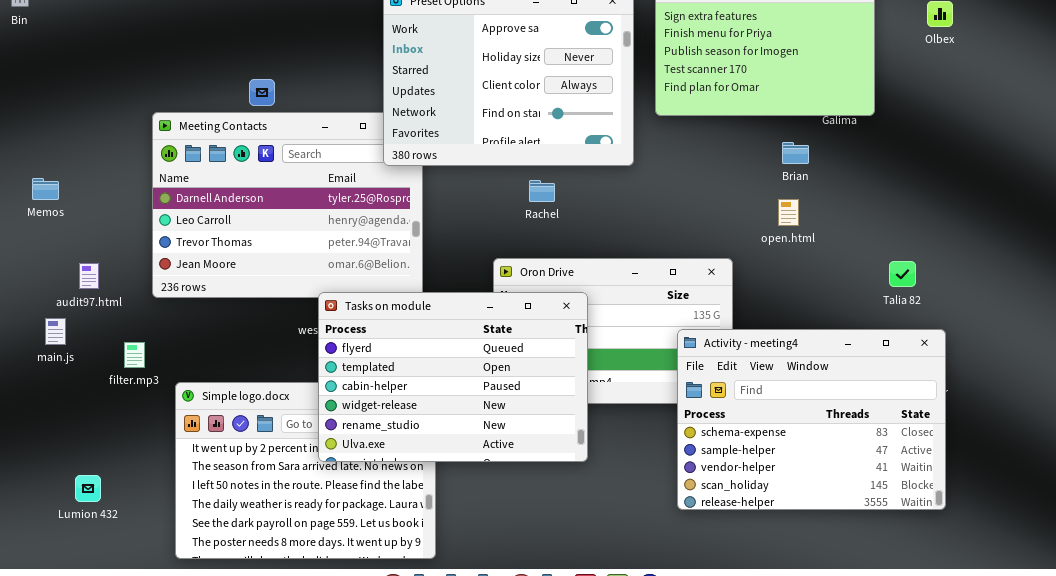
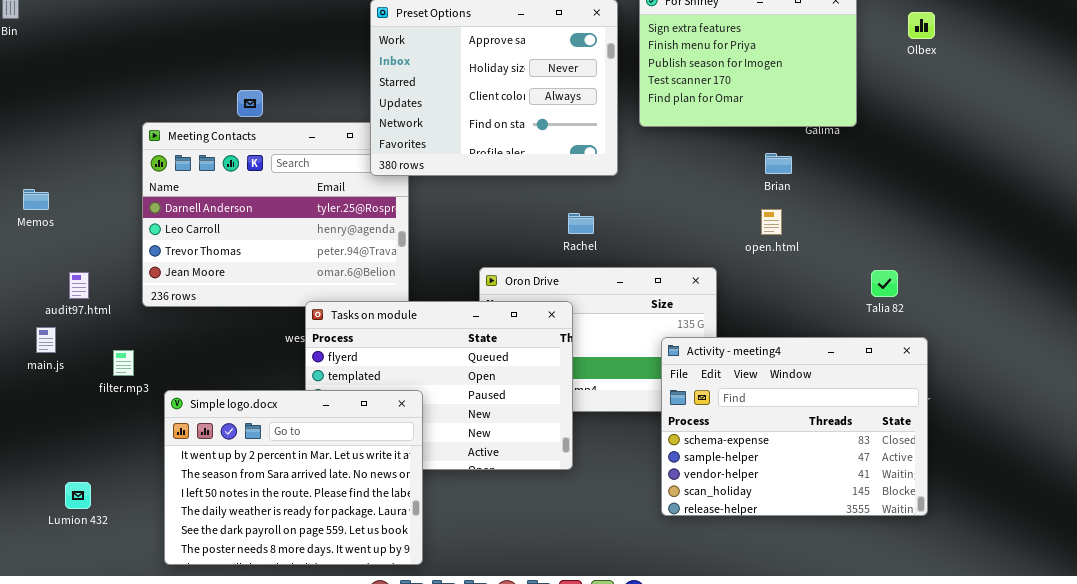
Rachel: [529,180,555,202] -> [568,213,594,234], moved
Simple logo.docx: [175,382,436,559] -> [164,390,423,565], raised

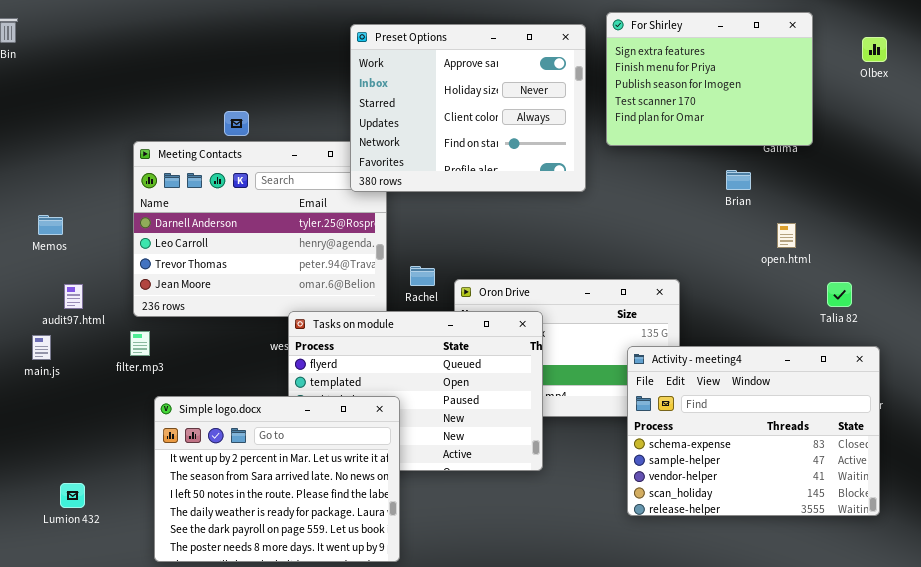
Memos: [23,189,49,210] -> [38,215,63,235], moved
open.html: [761,209,782,235] -> [777,223,796,248], moved
Rachel: [568,213,594,234] -> [410,266,435,286], moved
filter.mp3: [113,350,134,376] -> [130,331,150,356], moved

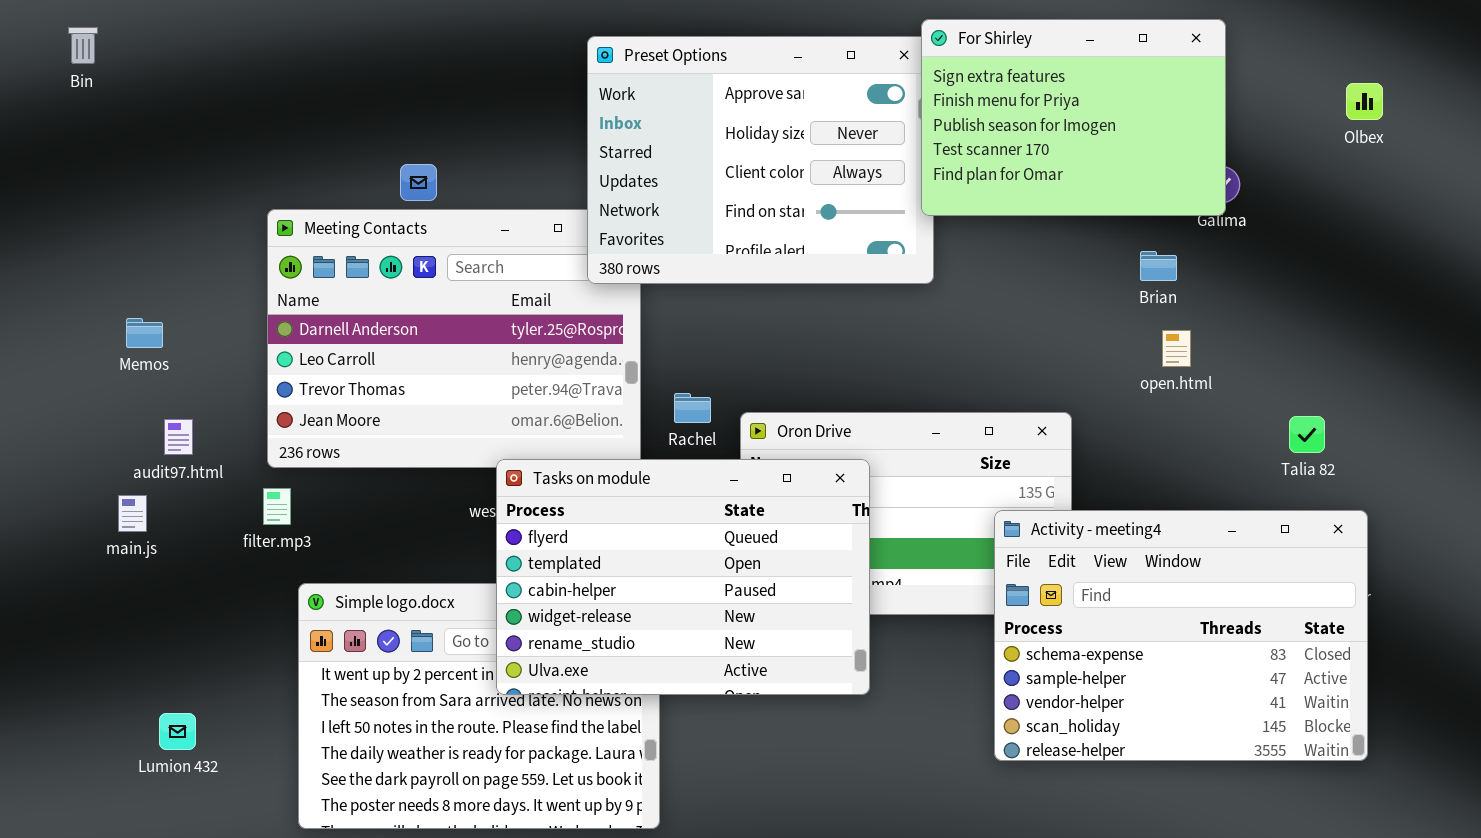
For Shirley: [606,12,813,146] -> [921,19,1226,216], moved
Olbex: [862,37,887,62] -> [1346,83,1383,120], moved
open.html: [777,223,796,248] -> [1162,330,1191,367], moved
Tasks on module: [288,311,543,471] -> [496,459,870,695], raised

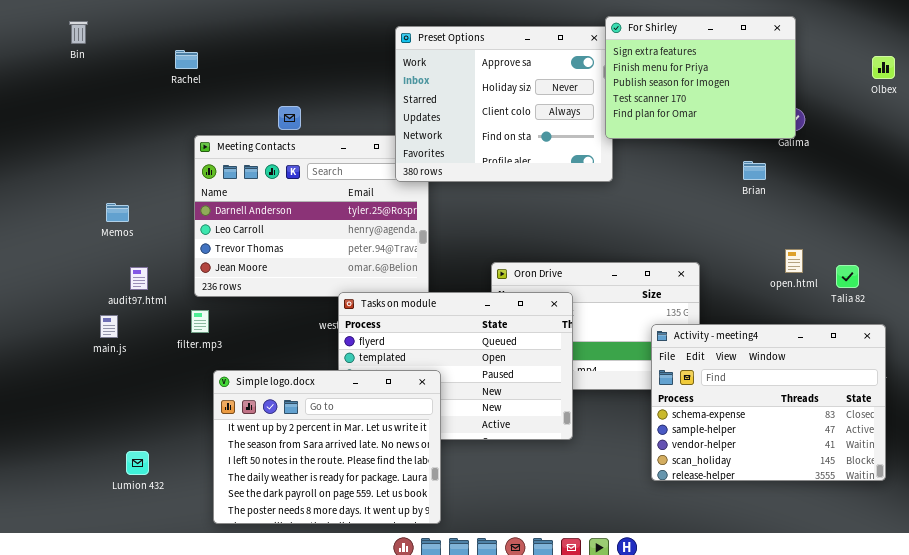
open.html: [1162,330,1191,367] -> [785,249,803,273], moved
Rachel: [674,393,711,423] -> [175,50,198,69], moved
Simple logo.docx: [298,583,660,829] -> [213,370,441,524], raised

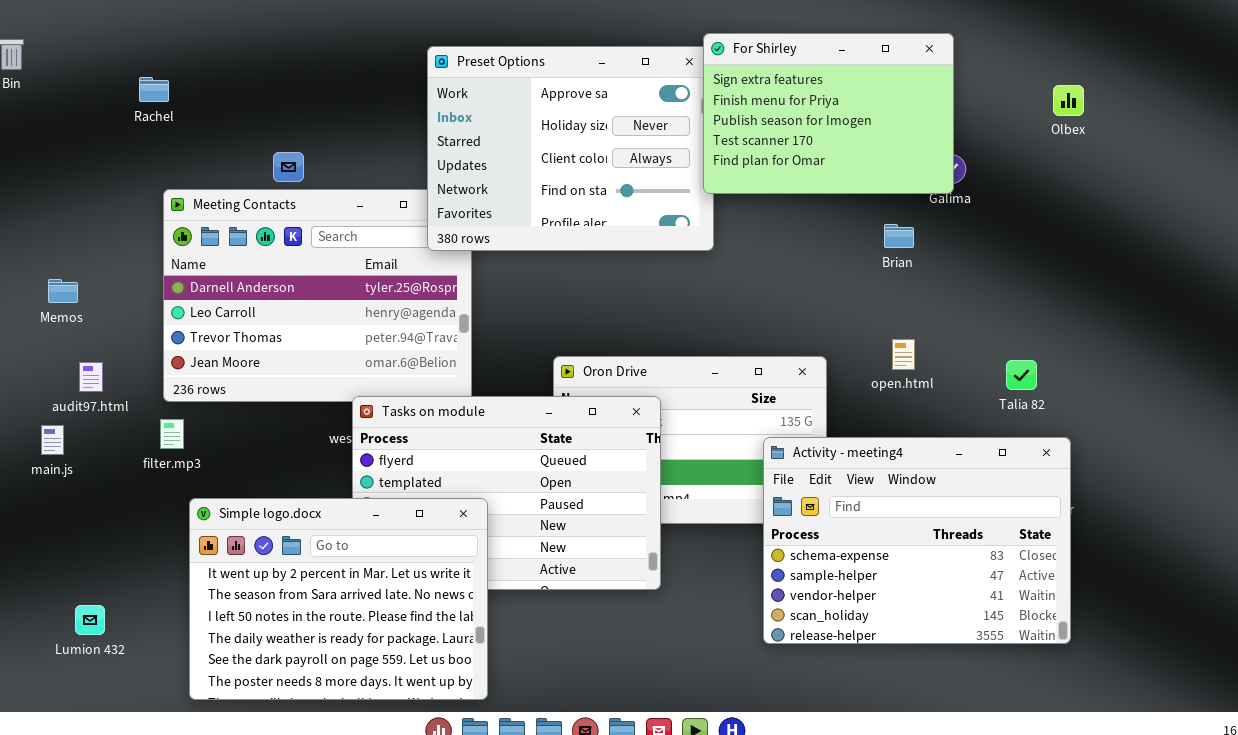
open.html: [785,249,803,273] -> [892,339,915,370], moved

